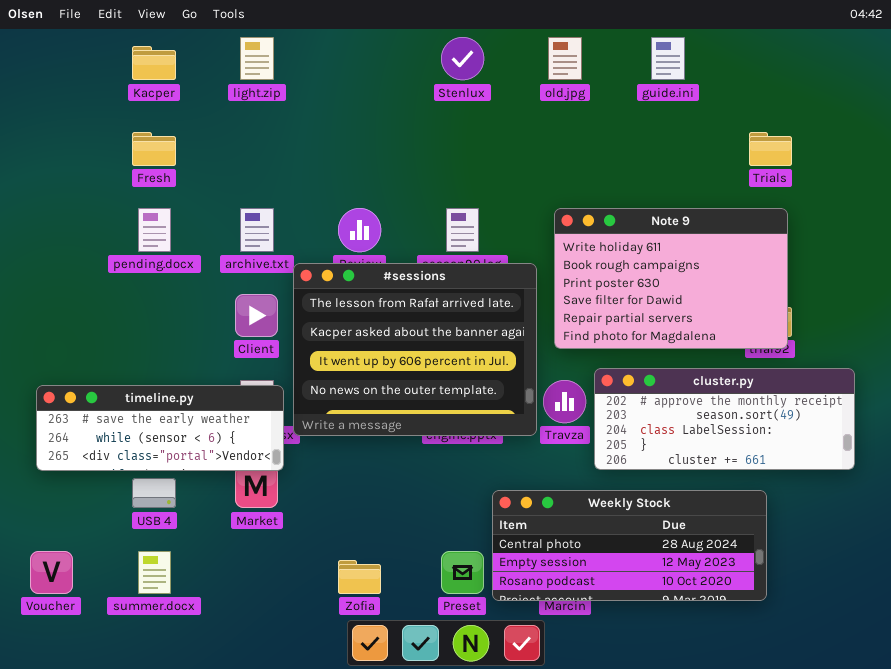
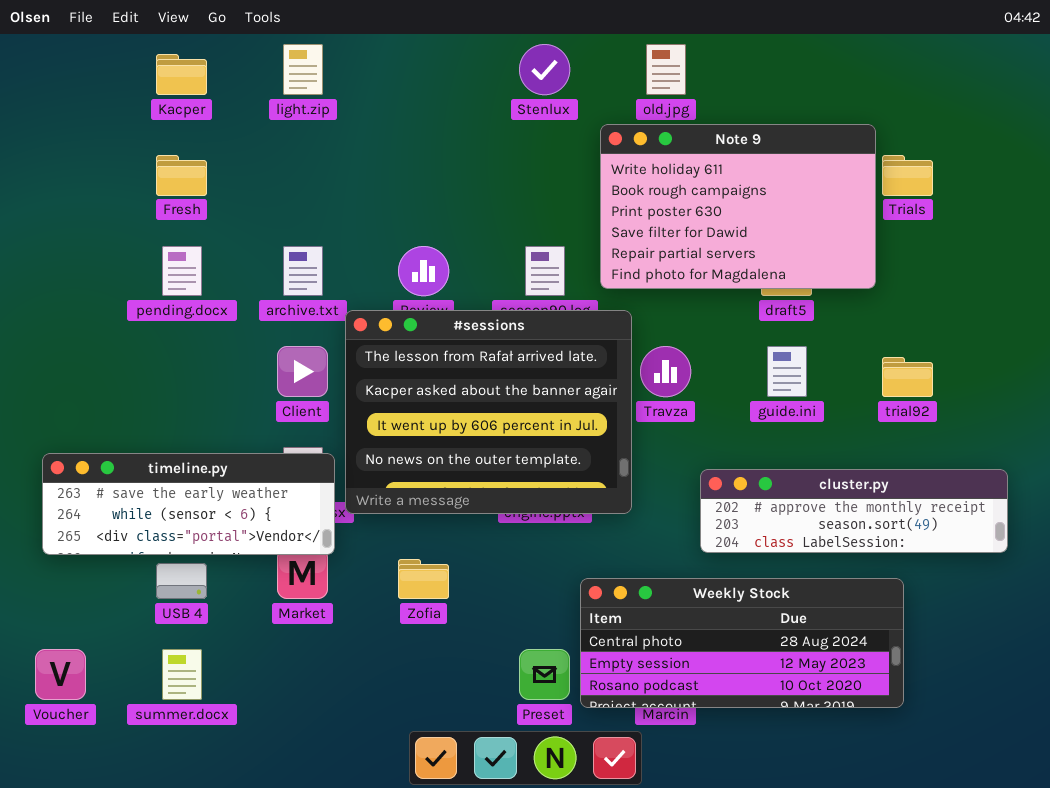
guide.ini: [651,37,685,80] -> [767,346,807,397], moved
Note 9: [554,208,788,349] -> [600,124,876,289], moved
cluster.py: [594,368,855,470] -> [700,469,1008,553], resized
Travza: [543,380,586,423] -> [640,346,691,397], moved
Zofia: [338,560,381,594] -> [398,559,449,599], moved

